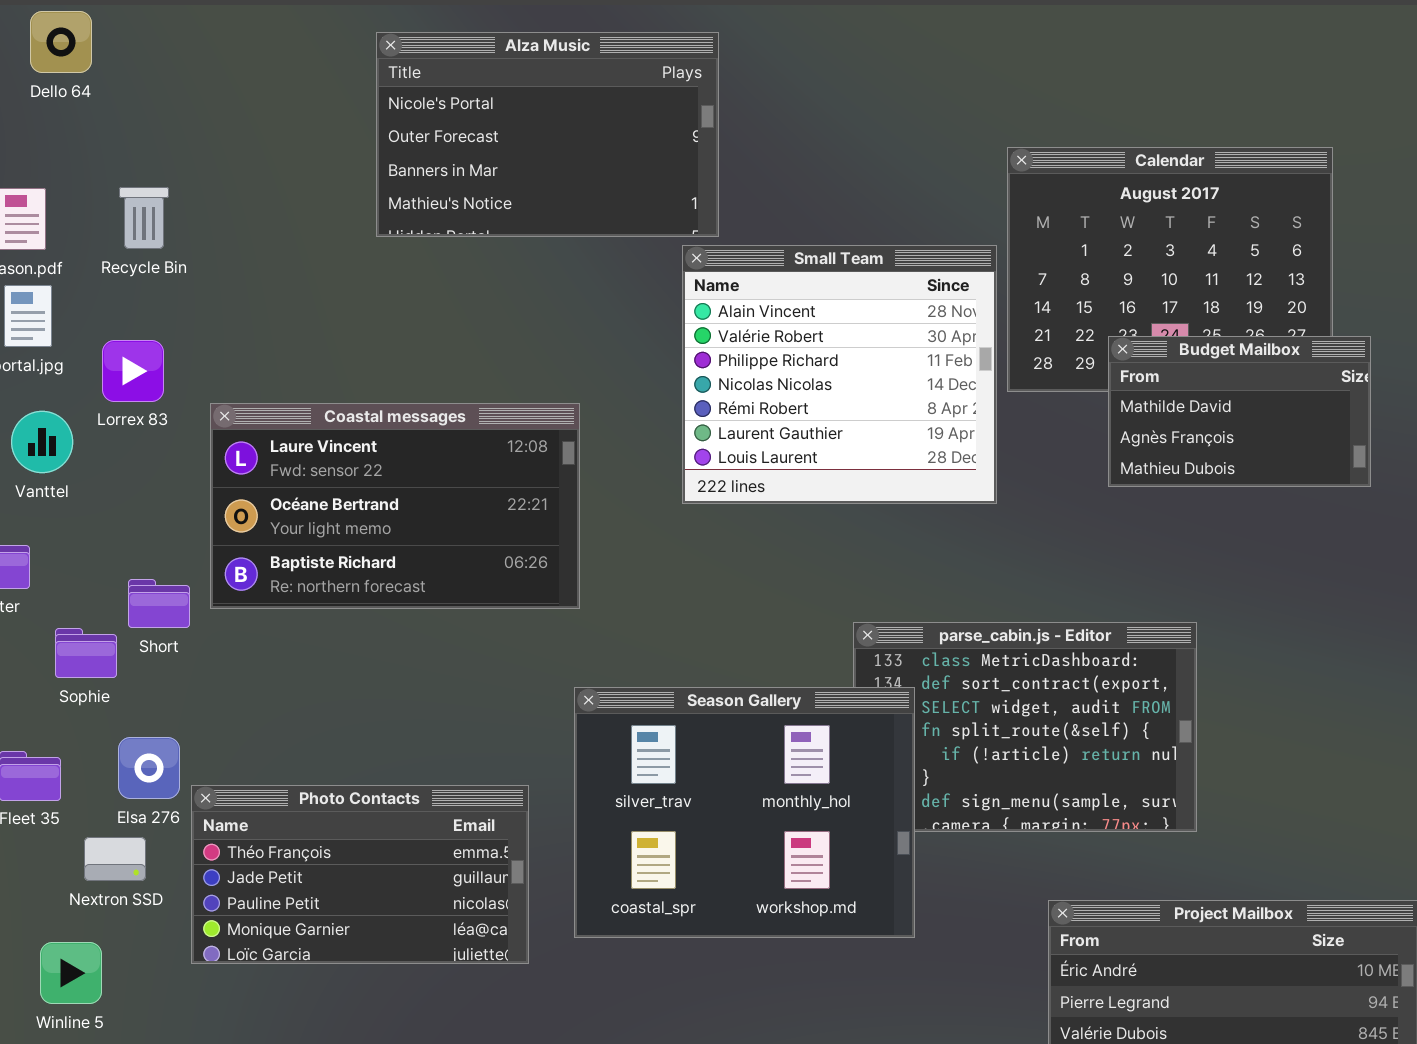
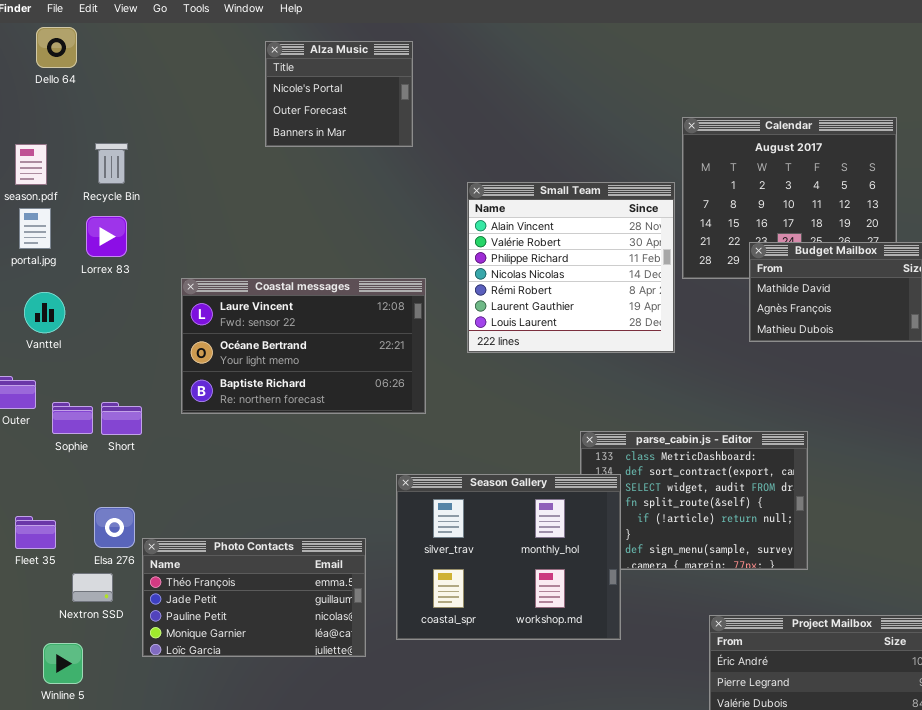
Alza Music: [376,32,719,237] -> [265,41,413,147], resized
Lorrex 83: [102,340,164,402] -> [86,216,127,257], moved
Coastal messages: [210,403,580,609] -> [181,278,426,414], moved
Sophie: [55,628,117,678] -> [52,402,93,434], moved

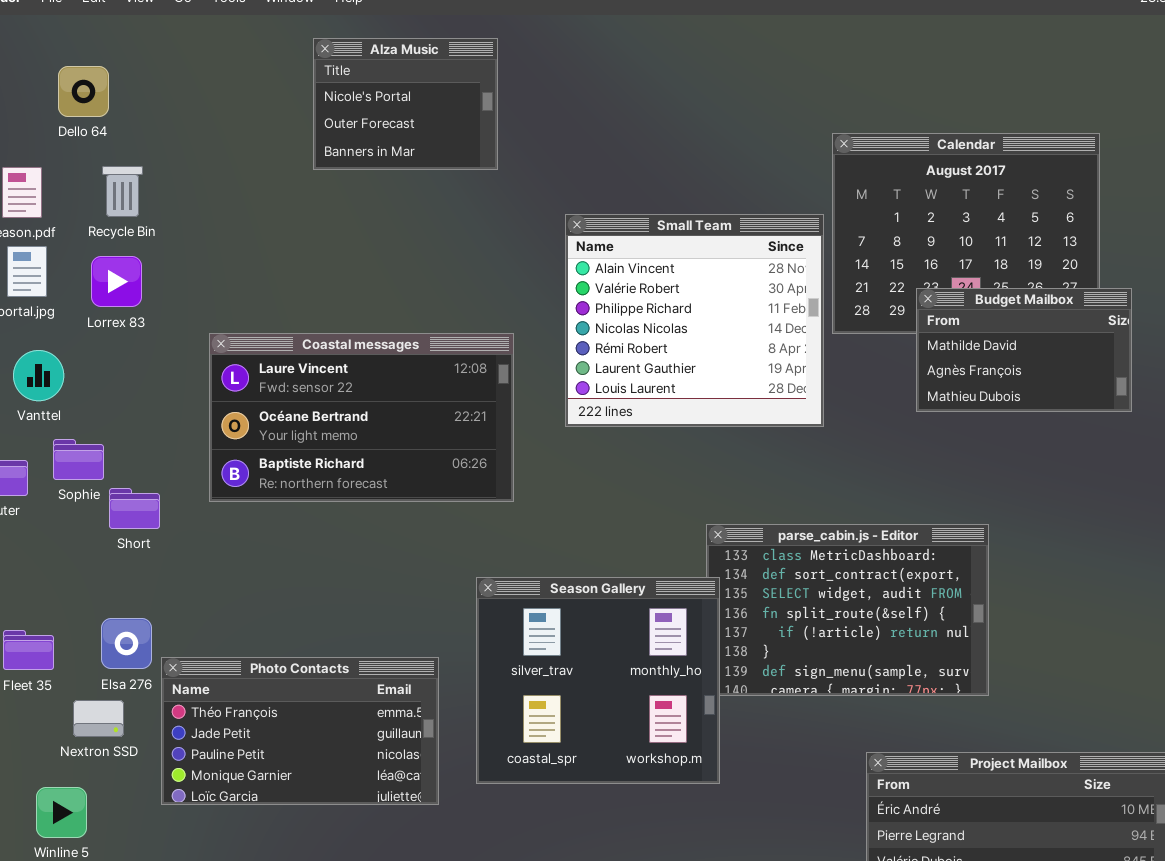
Dello 64: [36,27,77,68] -> [58,66,109,117], moved
Sophie: [52,402,93,434] -> [53,439,104,480], moved
Season Gallery: [396,474,621,640] -> [476,577,720,784], resized

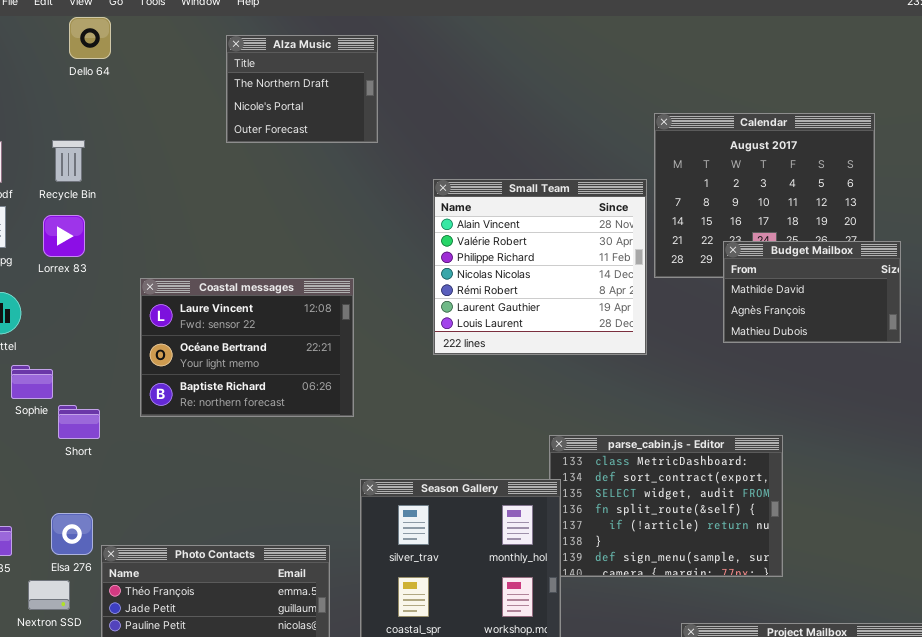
Alza Music: [313,38,498,170] -> [226,35,378,143], scrolled up 1 row
Dello 64: [58,66,109,117] -> [69,17,111,59], moved
Coastal messages: [209,333,514,502] -> [140,278,354,417], resized

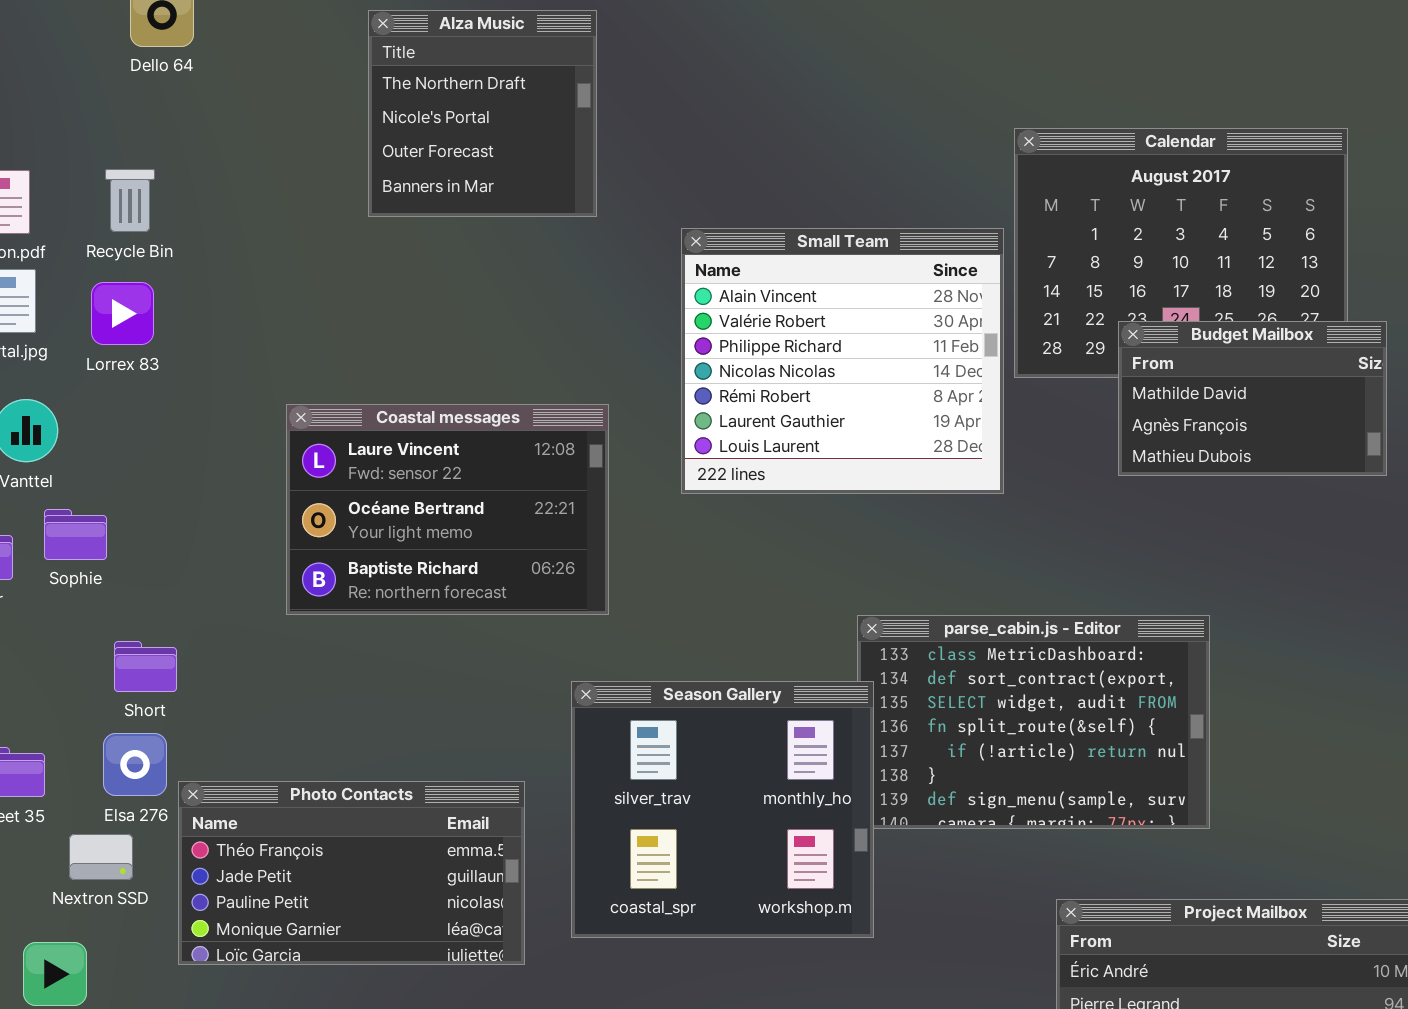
Alza Music: [226,35,378,143] -> [368,10,597,217], resized
Coastal messages: [140,278,354,417] -> [286,404,609,615], moved
Short: [58,405,100,439] -> [114,641,177,692], moved

